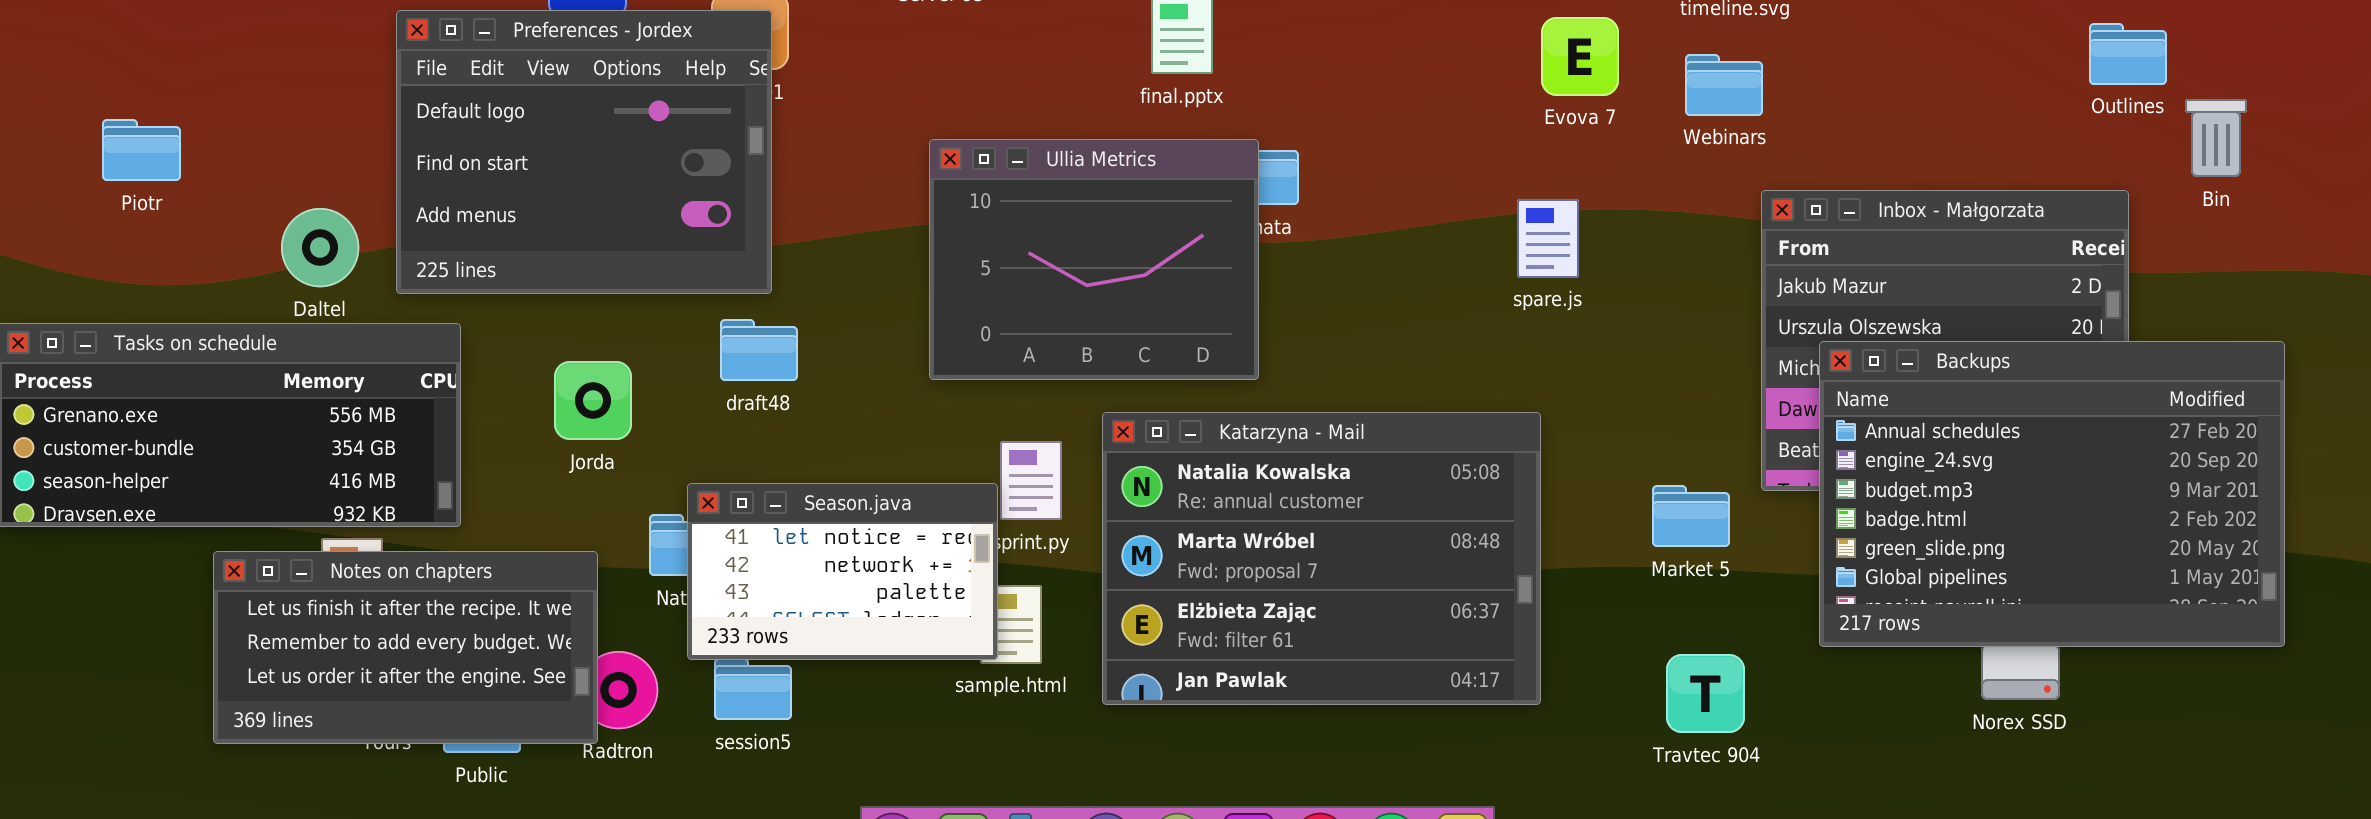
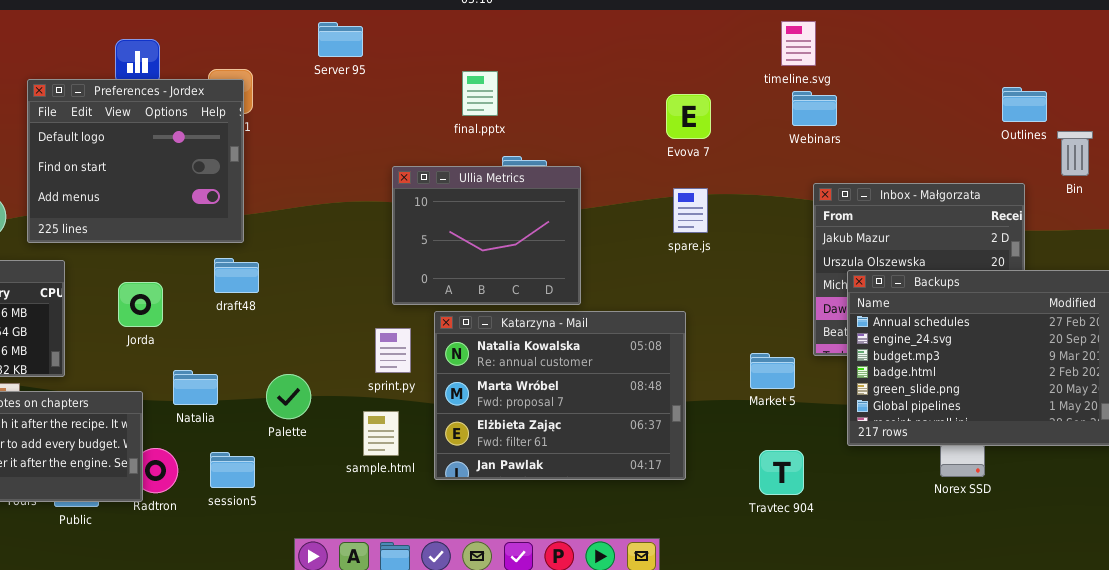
Evova 7: [1541,17,1619,96] -> [666,94,711,139], moved
Webinars: [1685,54,1763,116] -> [792,91,837,126], moved
Ullia Metrics: [929,139,1259,380] -> [392,166,581,305], moved
Season.java: [687,483,998,660] -> none, closed

